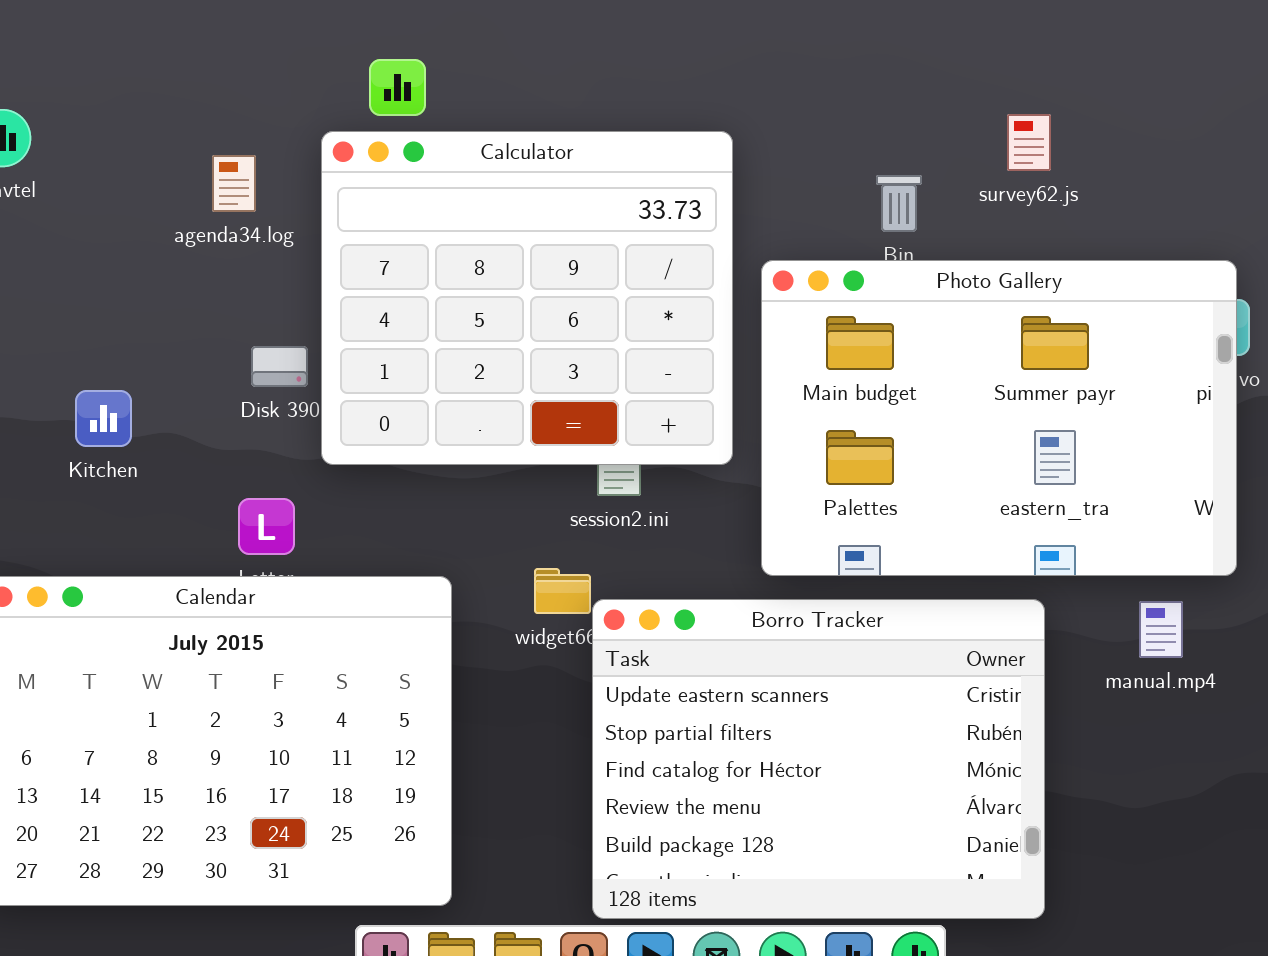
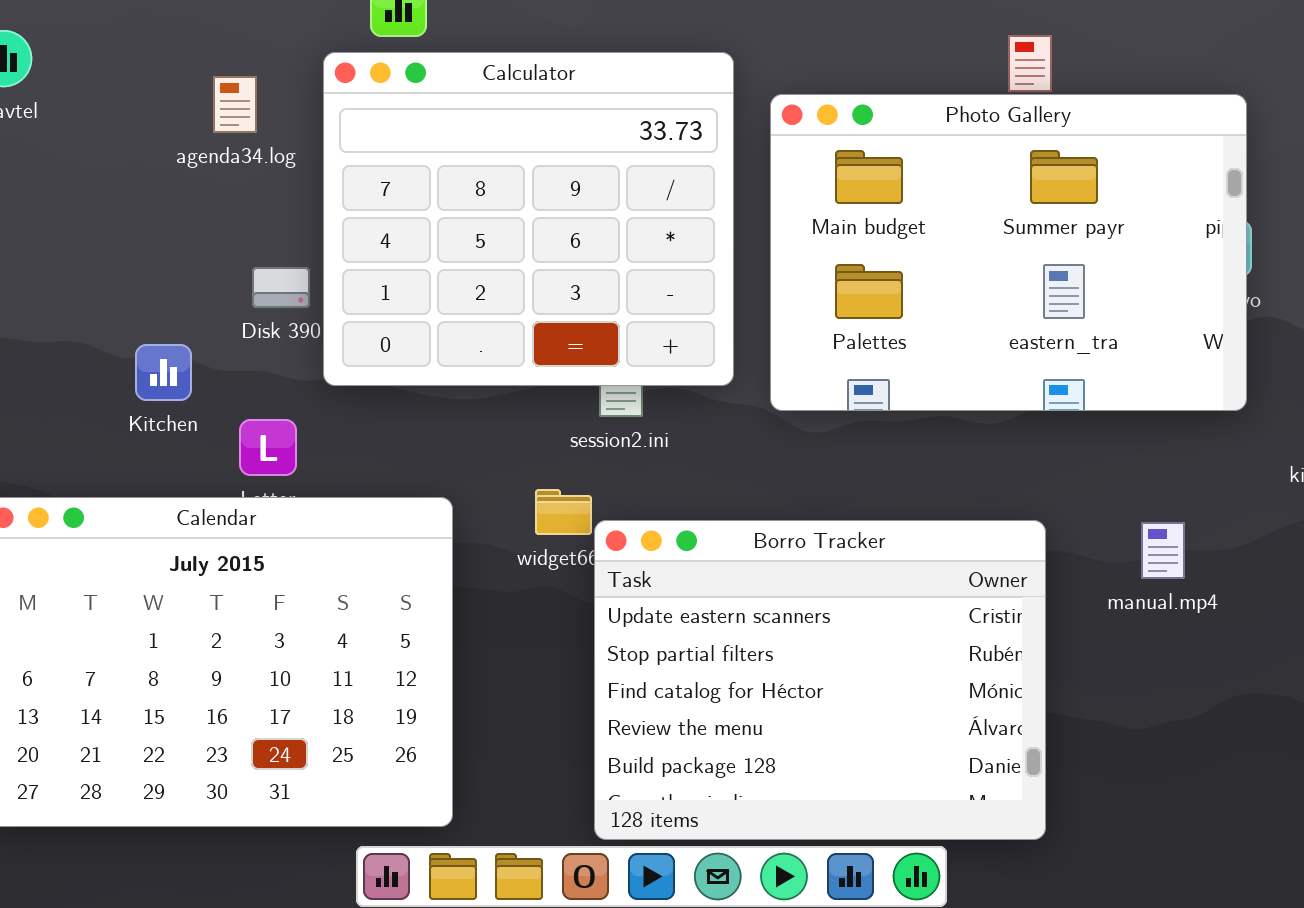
Photo Gallery: [761,260,1237,576] -> [770,94,1247,411], moved
Kitchen: [75,390,132,447] -> [135,344,192,401], moved

